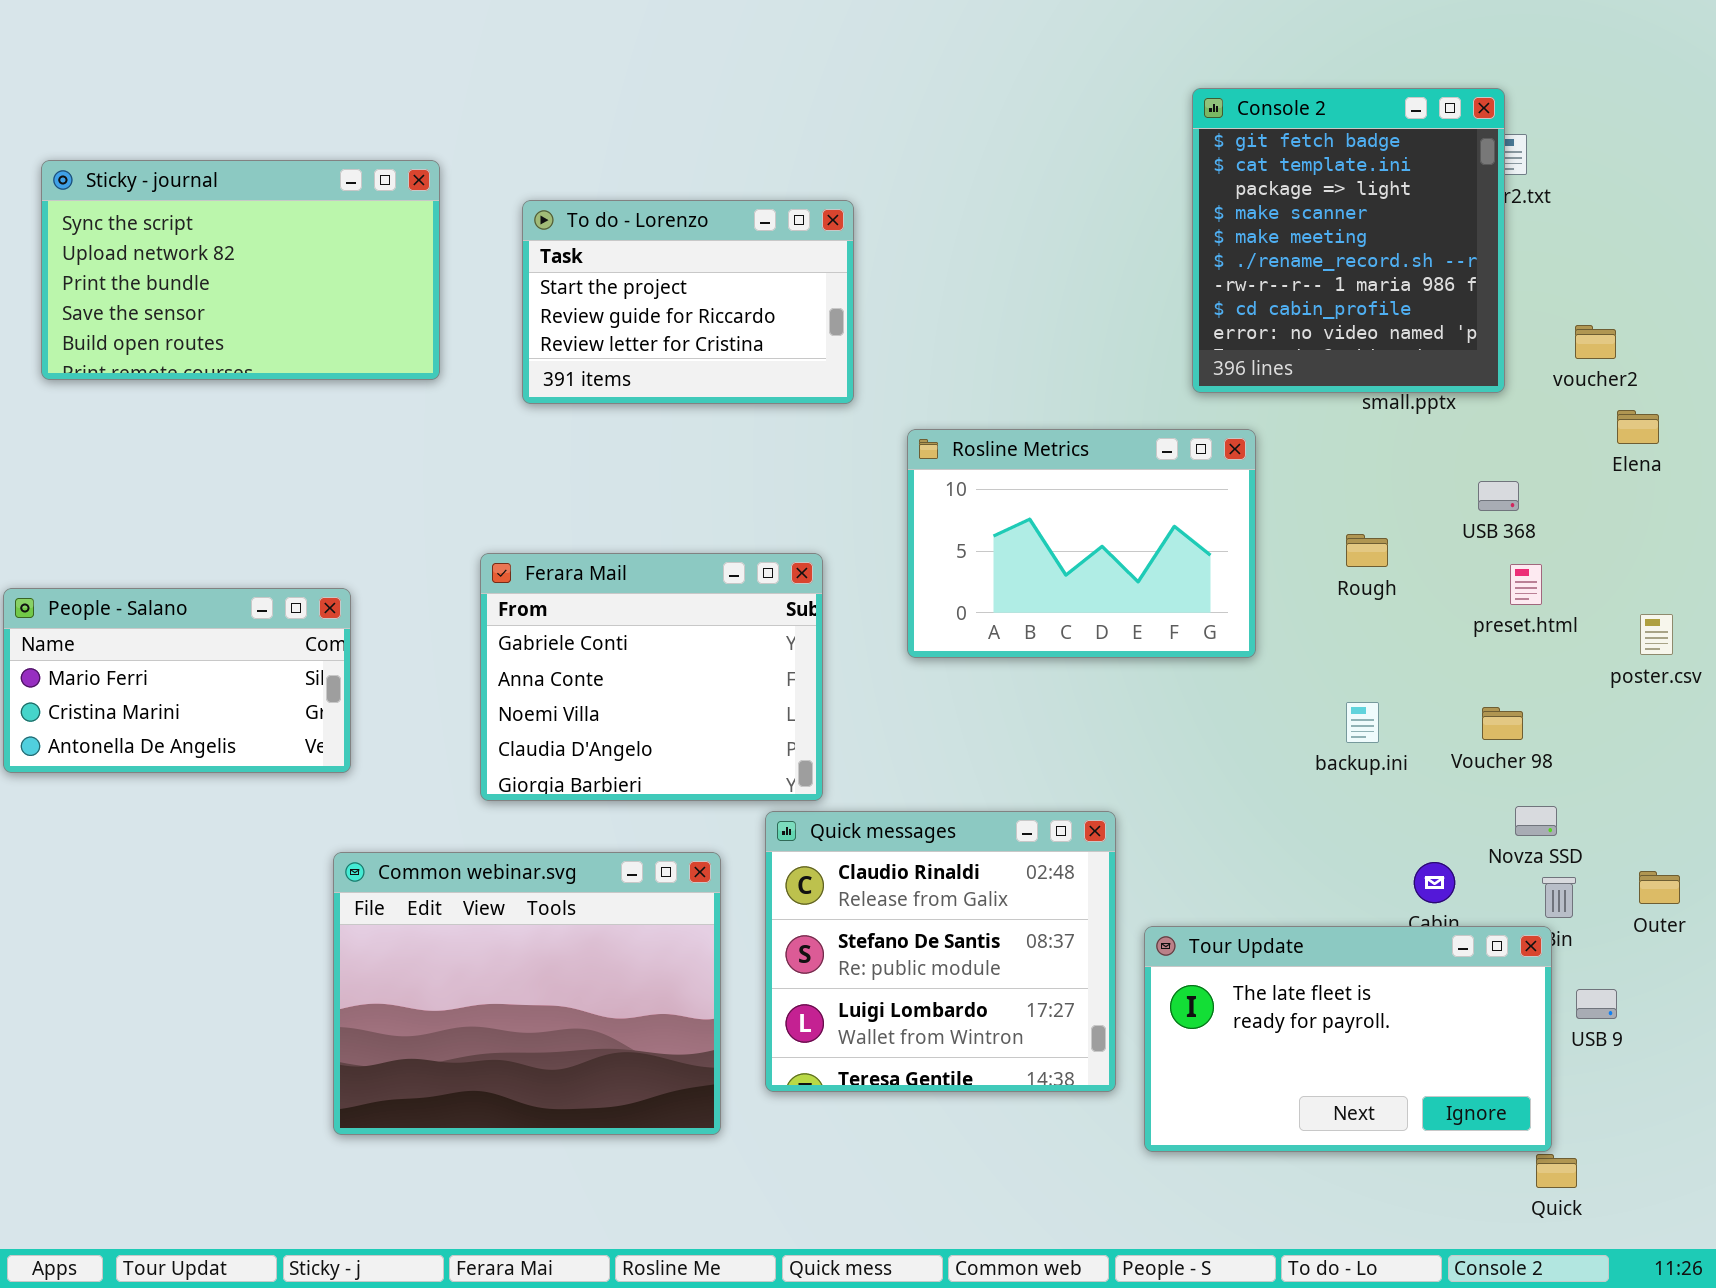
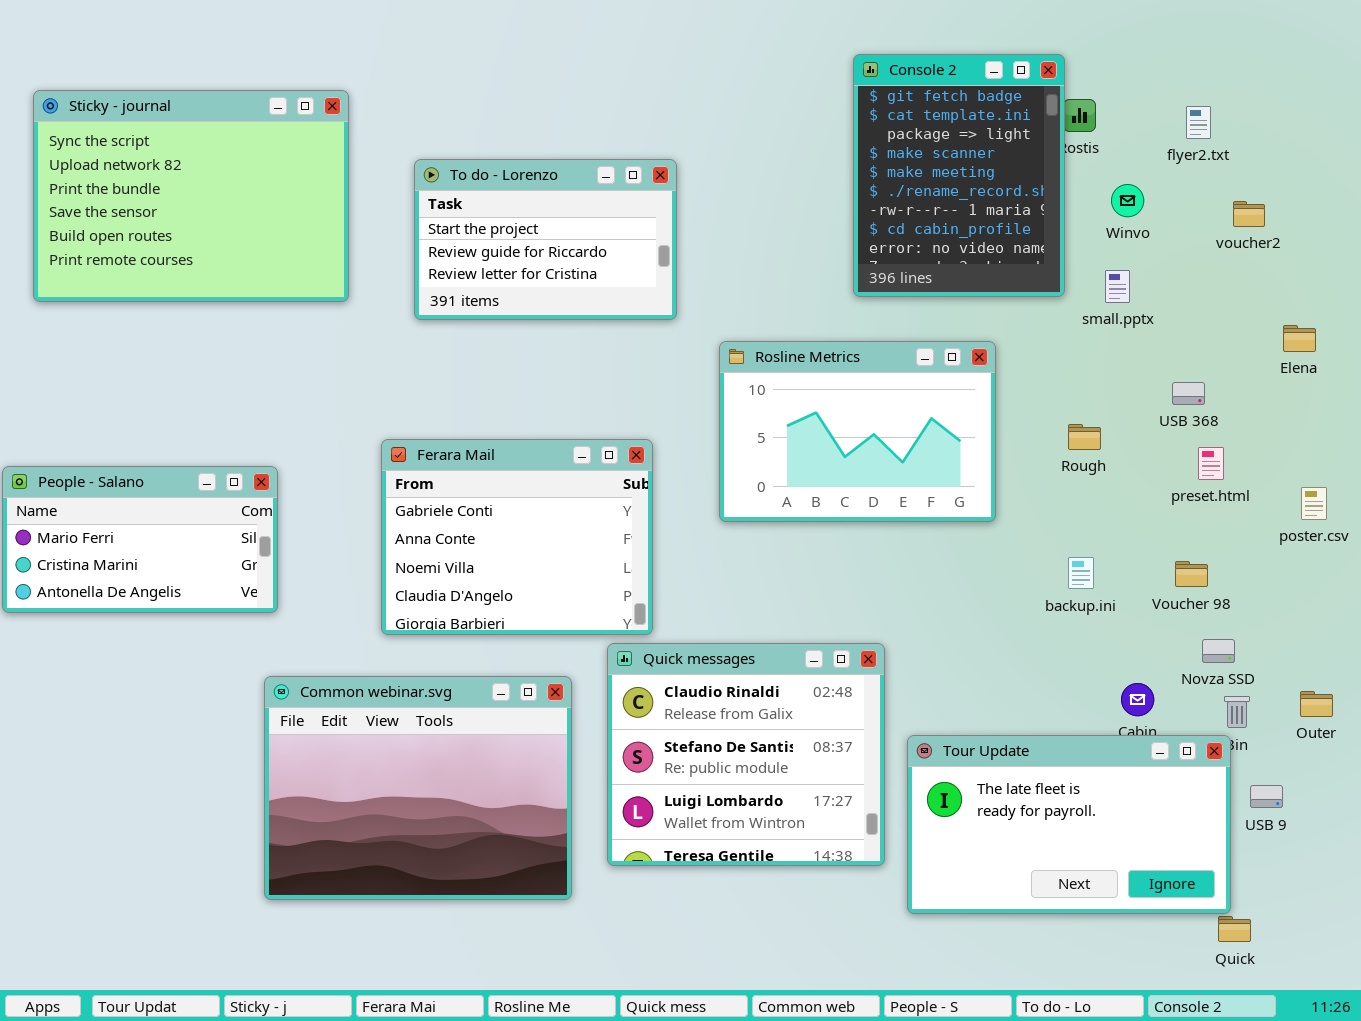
Console 2: [1192,88,1505,393] -> [853,54,1065,297], moved, resized
Sticky - journal: [41,160,440,380] -> [33,90,349,302], resized
voucher2: [1575,325,1616,359] -> [1233,201,1265,227], moved

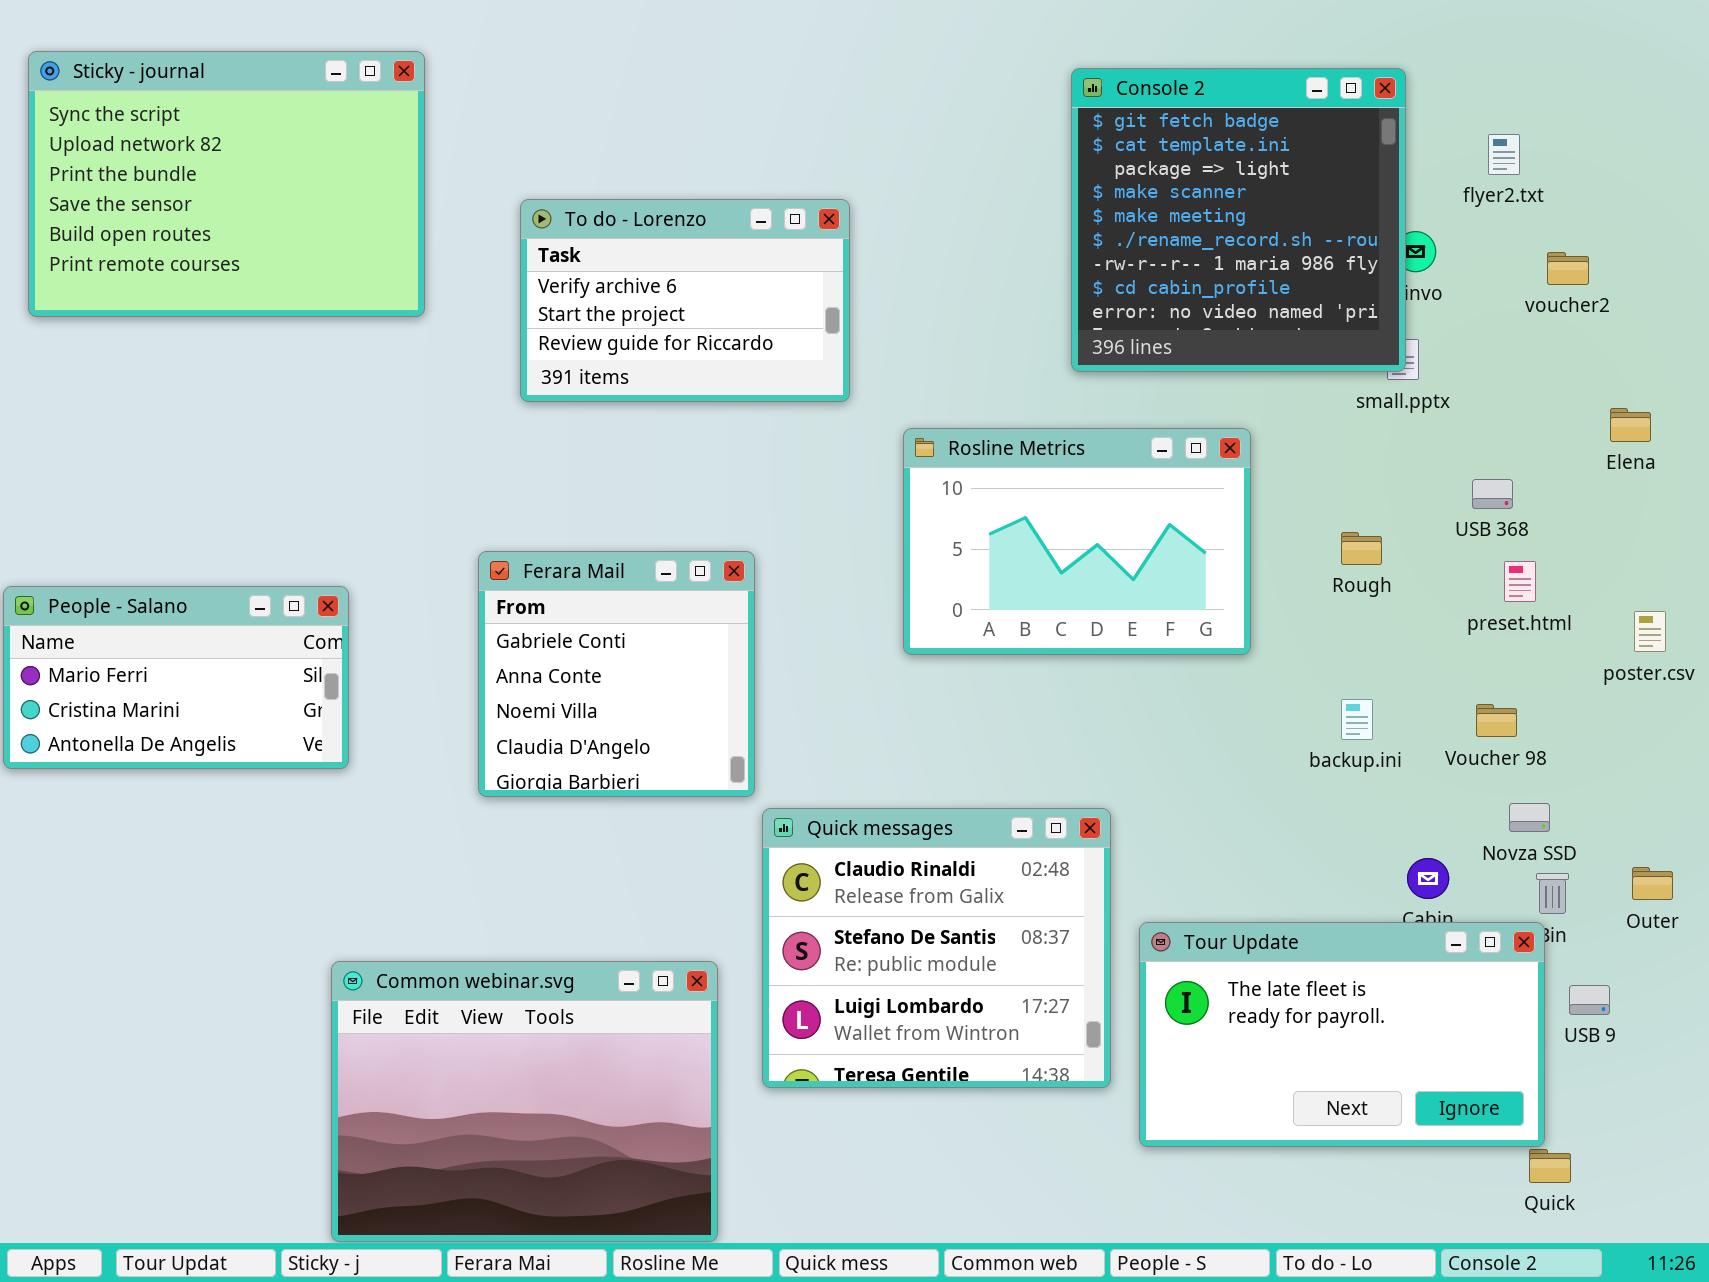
Console 2: [853,54,1065,297] -> [1071,68,1406,372], resized
Sticky - journal: [33,90,349,302] -> [28,51,425,317], moved
To do - Lorenzo: [414,159,677,320] -> [520,199,850,402], scrolled up 1 row
Ferara Mail: [381,439,653,635] -> [478,551,755,797], resized
Common webinar.svg: [264,676,572,900] -> [331,961,718,1242], moved

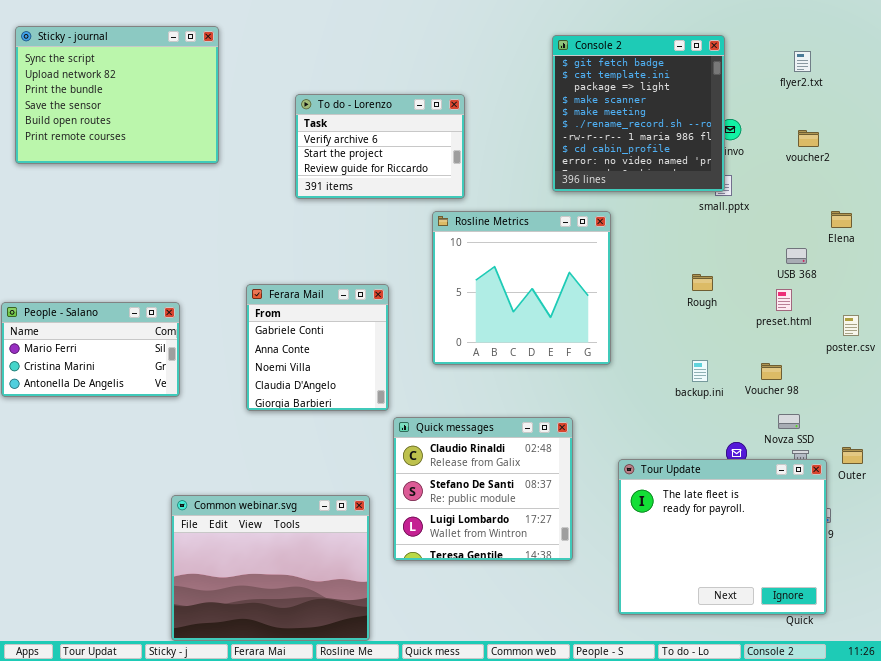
flyer2.txt: [1488,134,1520,175] -> [794,51,811,72], moved
To do - Lorenzo: [520,199,850,402] -> [295,94,465,199], moved
Rosline Metrics: [903,428,1251,655] -> [432,211,611,365], moved, resized
USB 368: [1472,479,1513,509] -> [786,248,807,264], moved
Tour Update: [1139,922,1545,1147] -> [618,459,827,615], moved, resized

